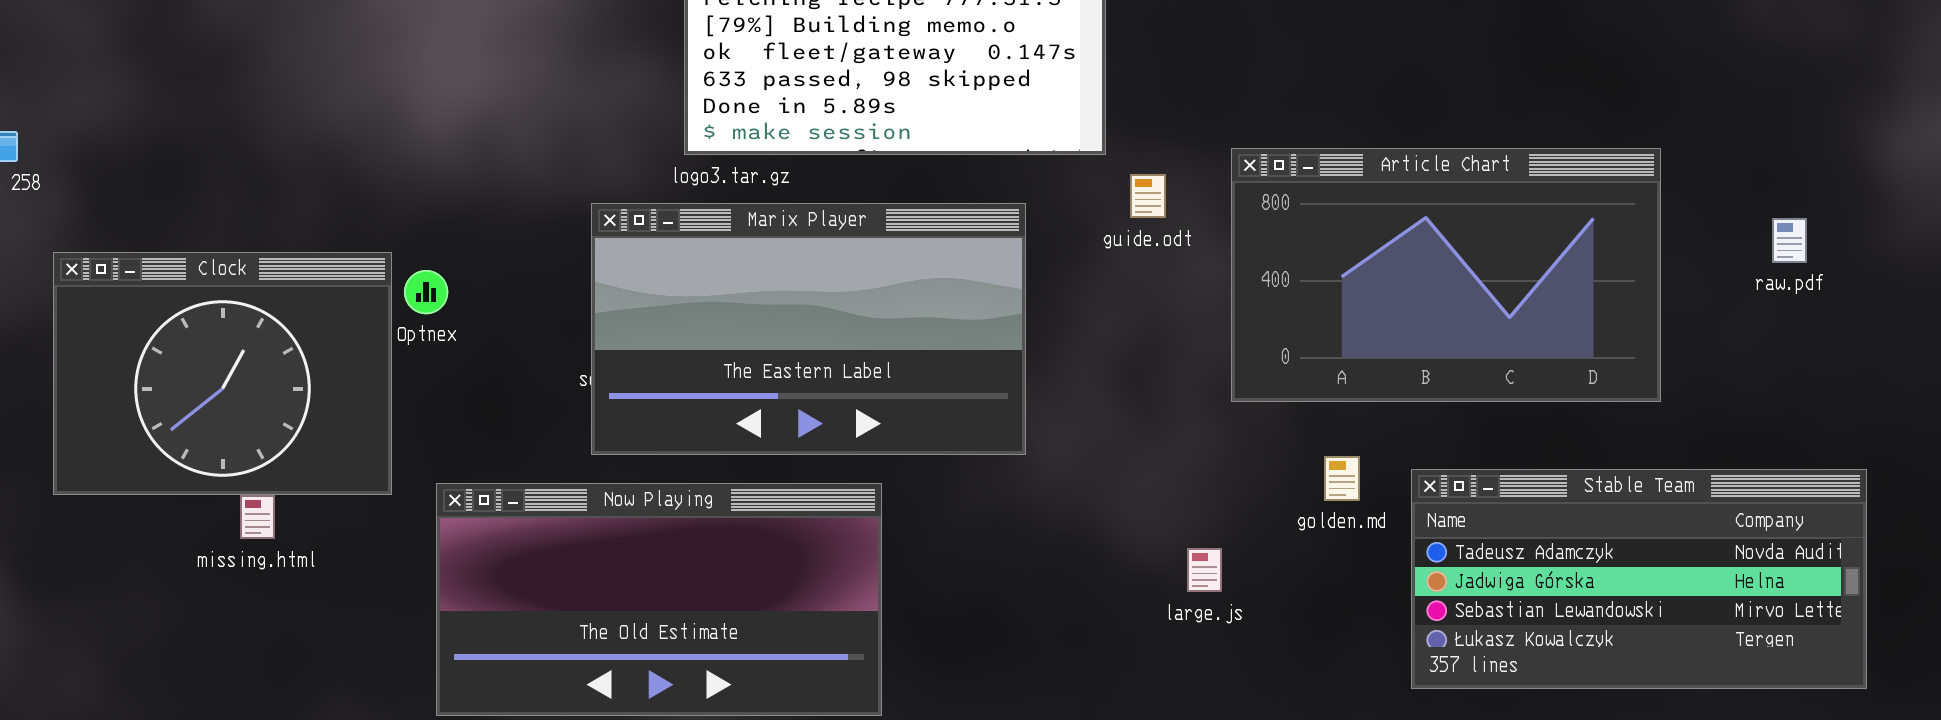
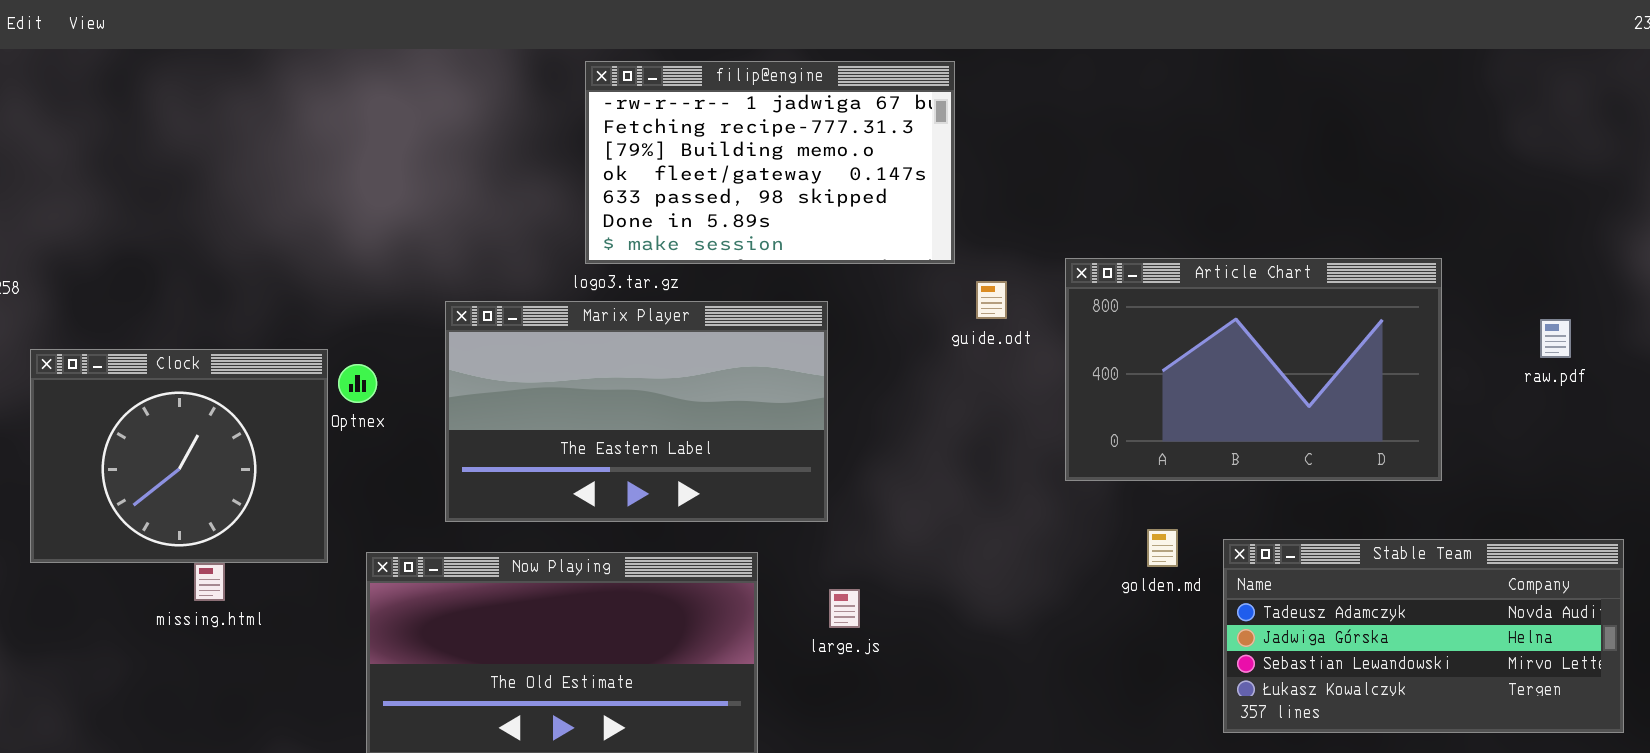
Marix Player: [591,203,1026,455] -> [445,301,828,522], moved
large.js: [1187,548,1222,592] -> [829,589,860,628], moved

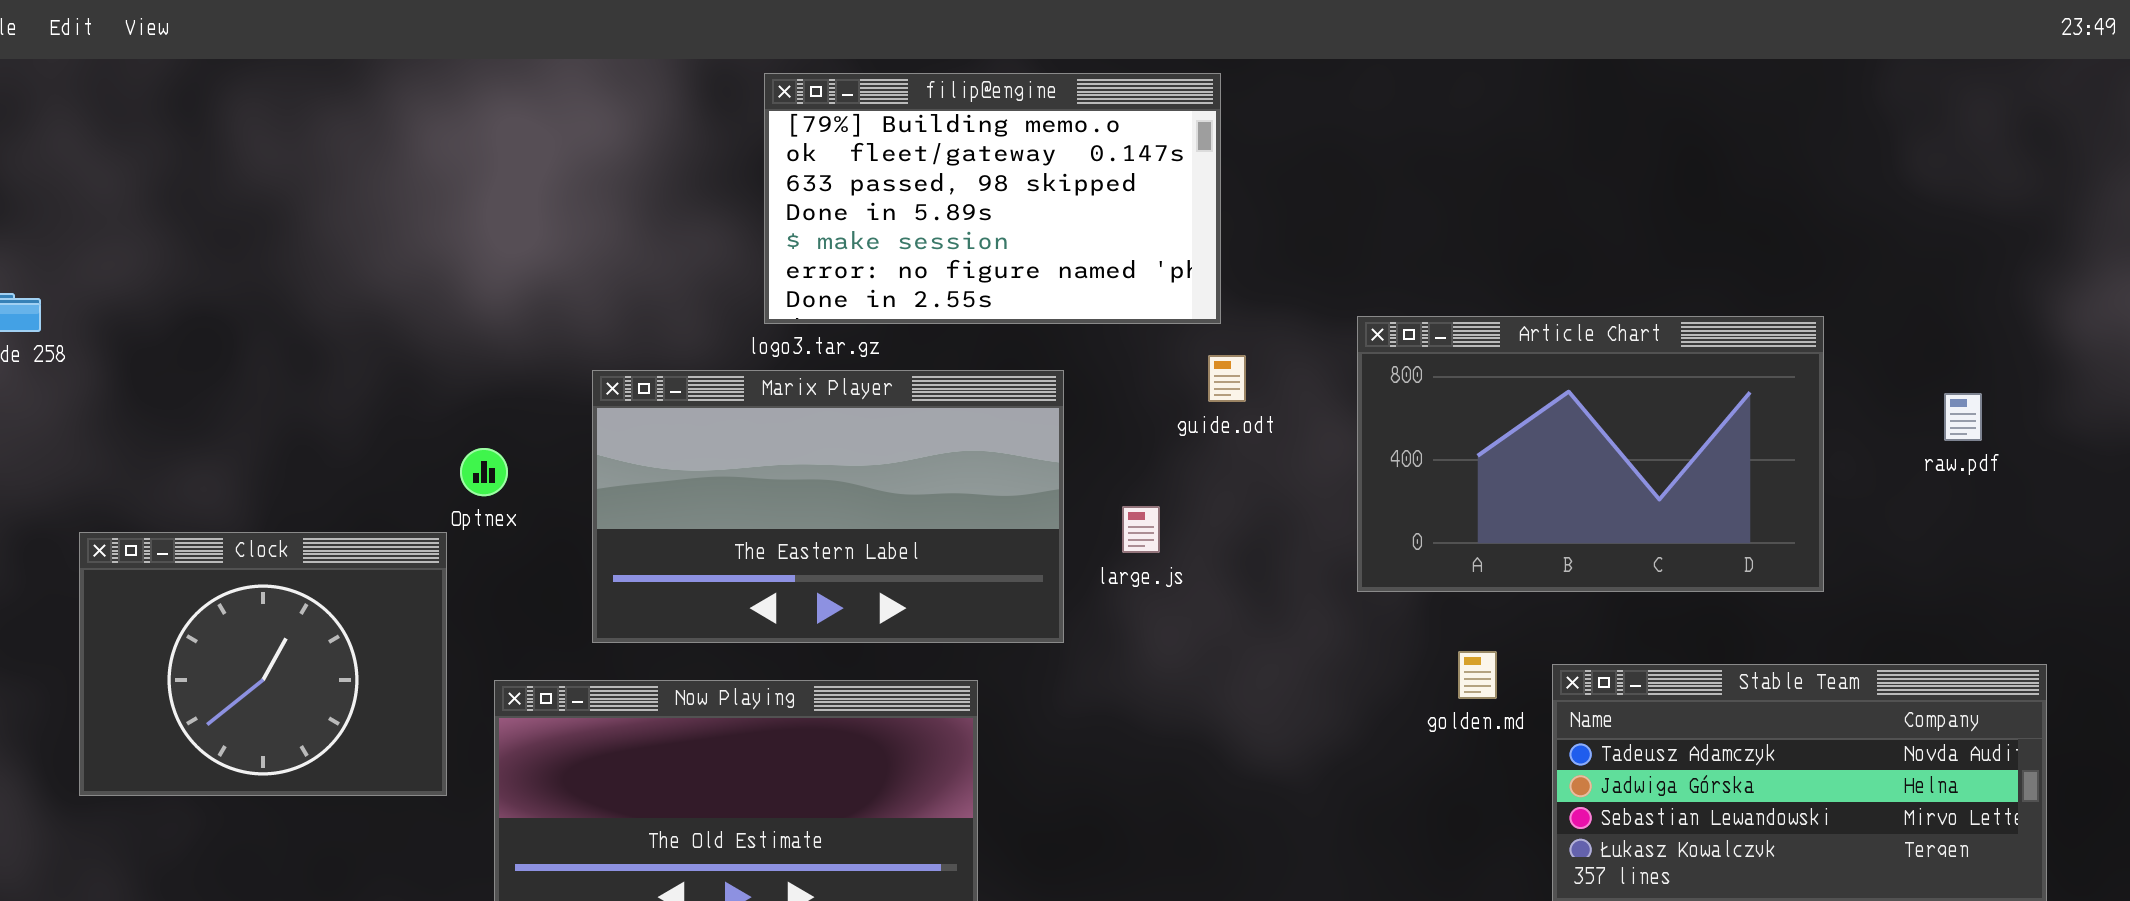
filip@engine: [585,61,955,264] -> [764,73,1221,324], scrolled down 2 rows
guide.odt: [976,281,1007,319] -> [1208,355,1246,402], moved
Clock: [30,349,328,563] -> [79,532,447,796], moved
large.js: [829,589,860,628] -> [1122,506,1160,553], moved

